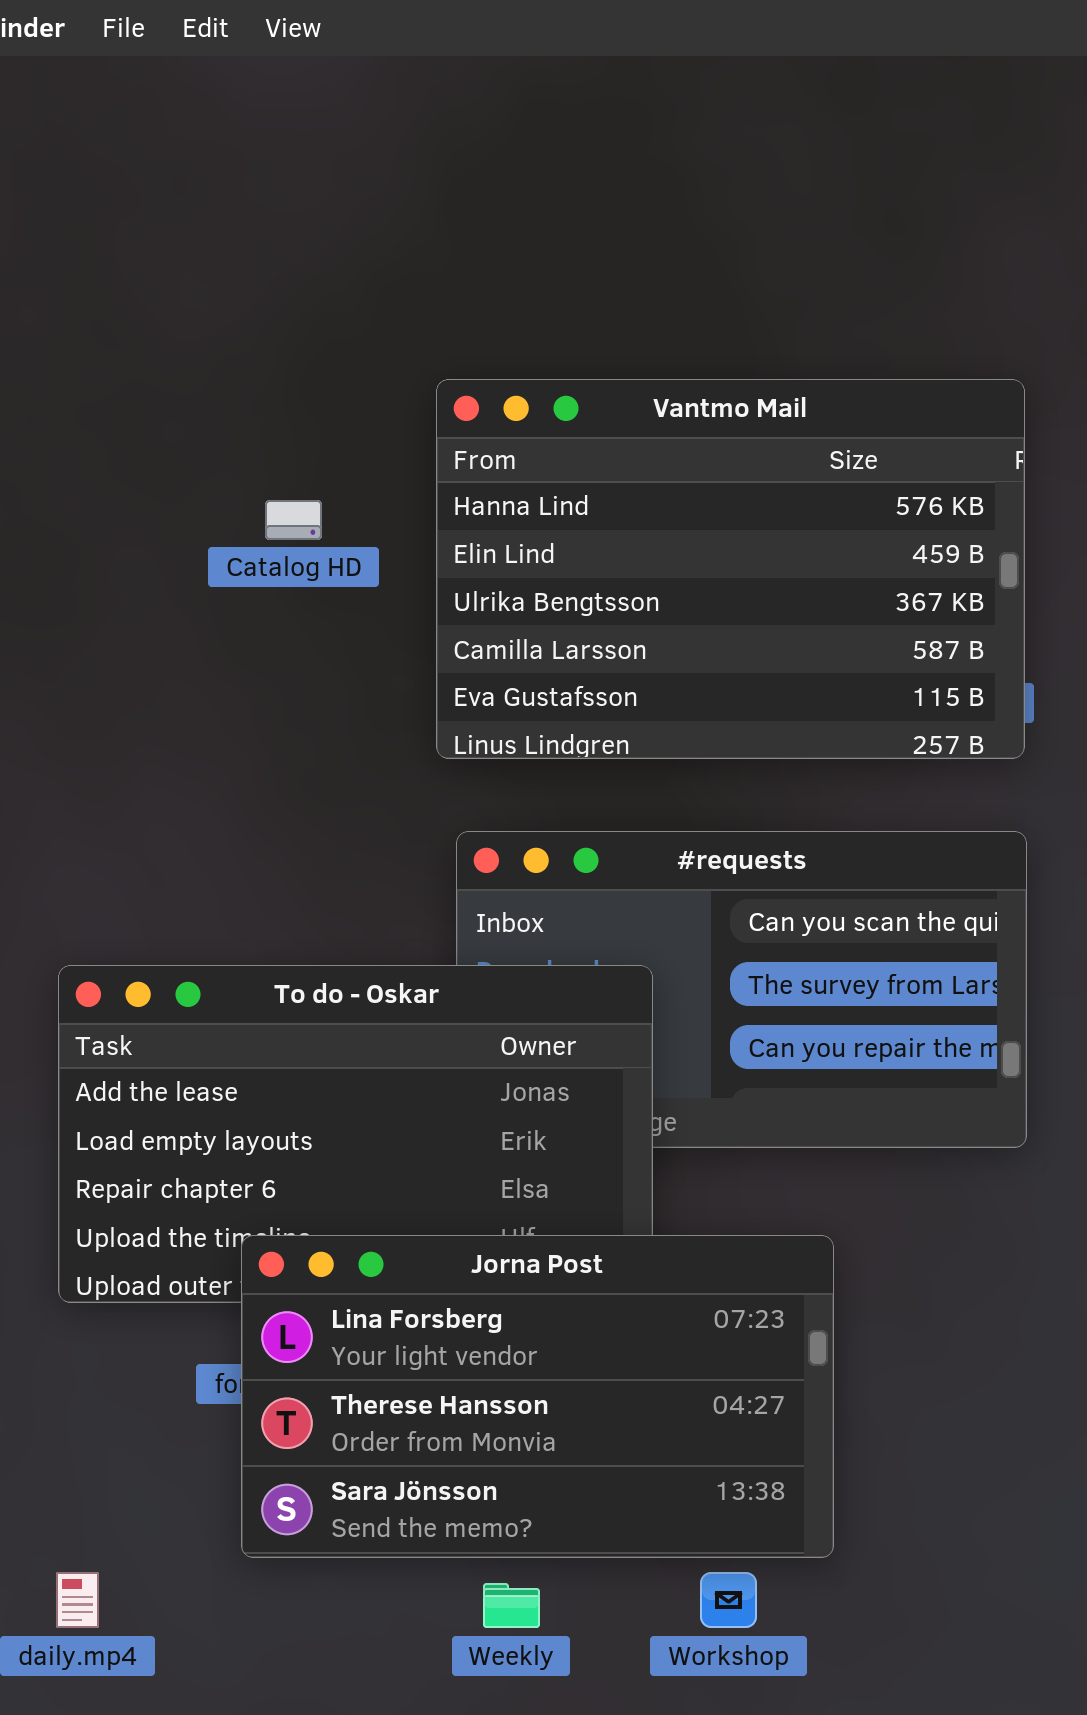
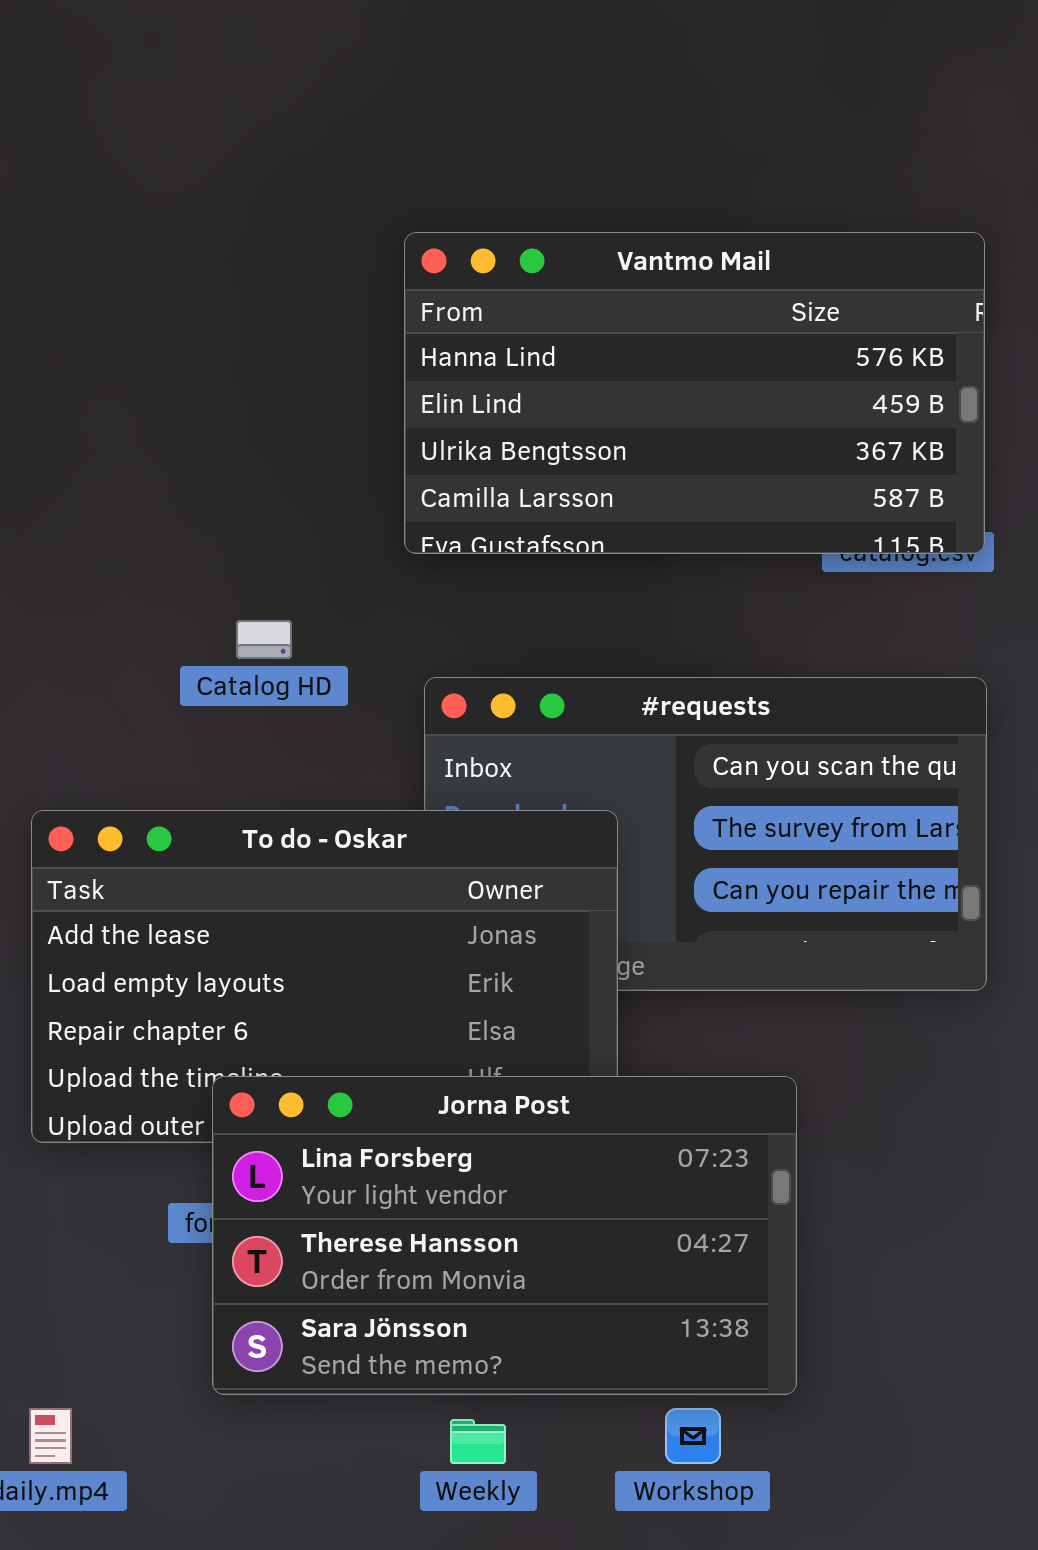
Vantmo Mail: [436,379,1025,759] -> [404,232,985,554], resized
Catalog HD: [265,500,322,540] -> [236,620,292,659], moved

